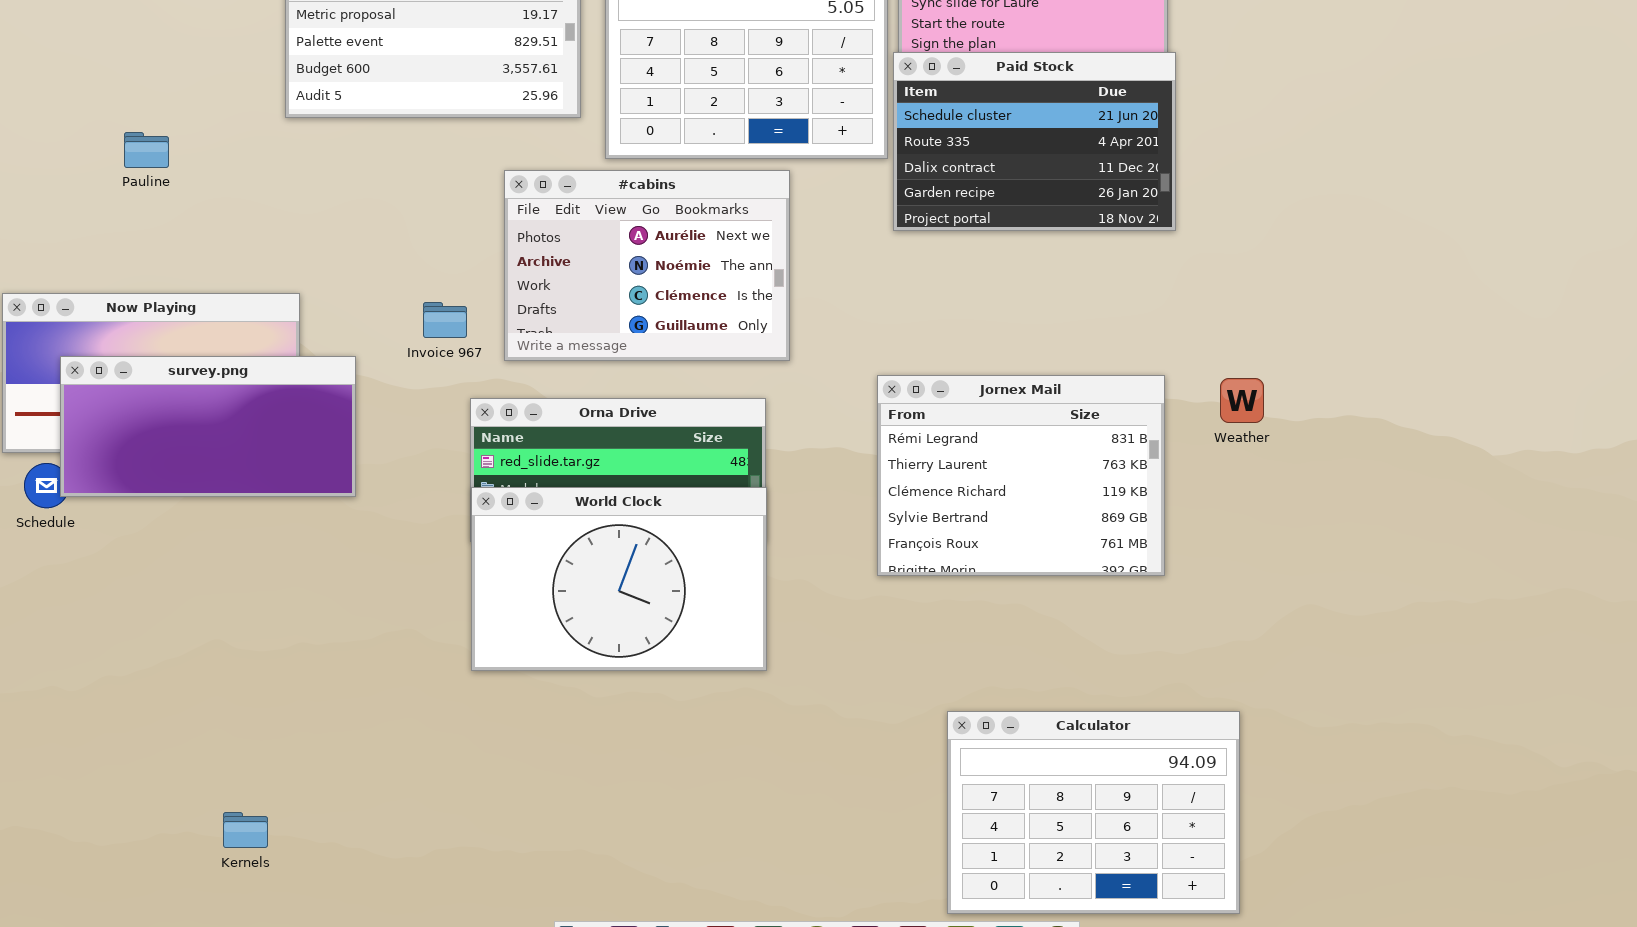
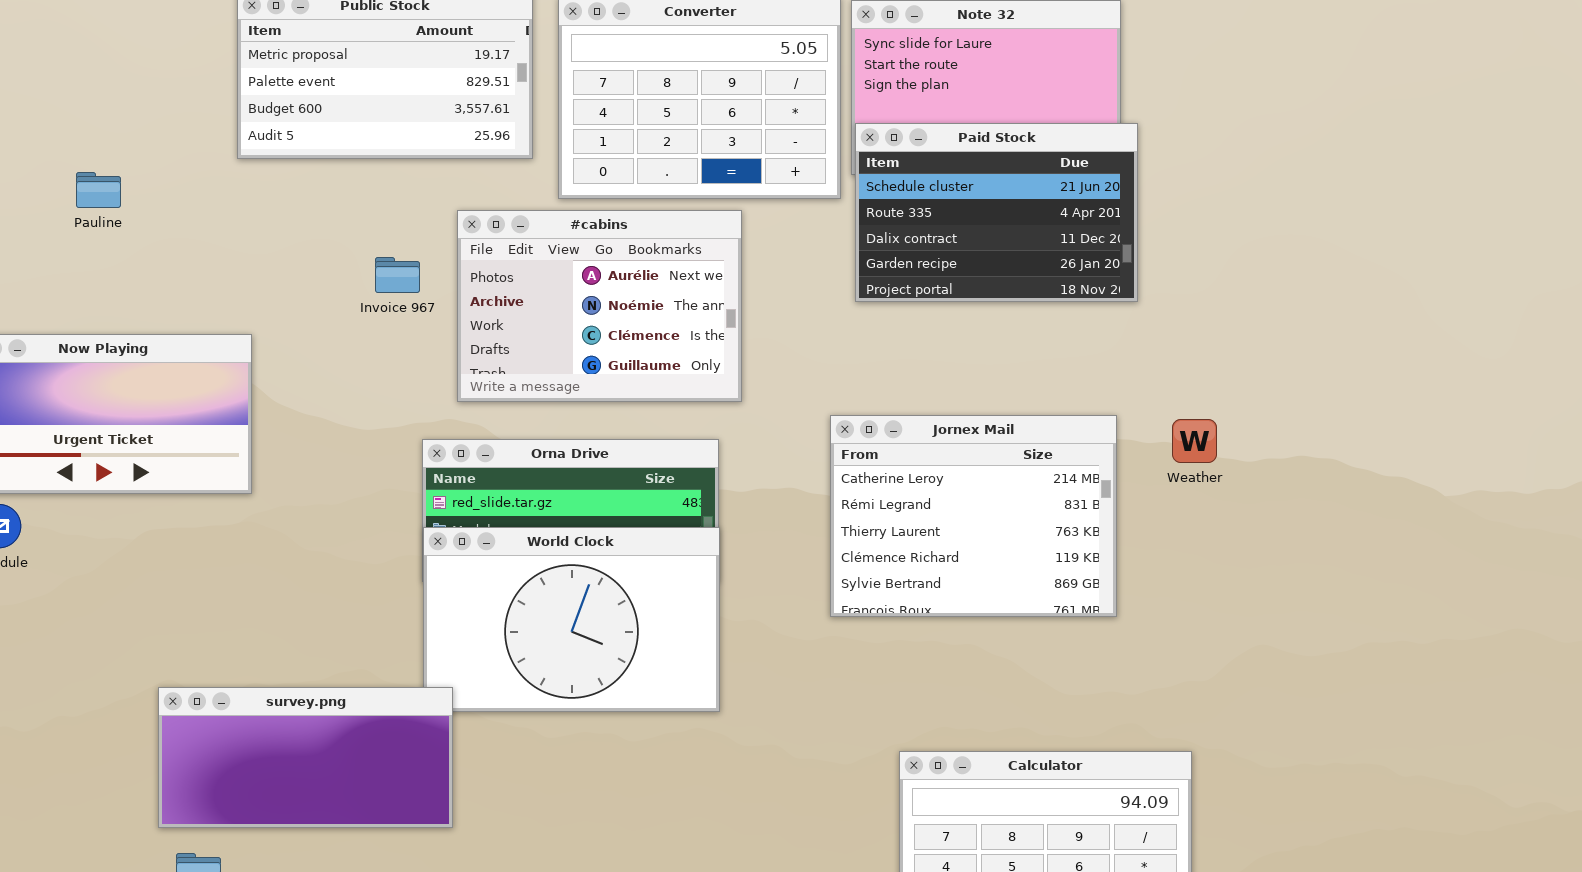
Paid Stock: [893,52,1176,231] -> [855,123,1138,302], moved
Invoice 967: [423,302,467,338] -> [375,257,420,293], moved
survey.png: [60,356,356,497] -> [158,687,453,828], moved
Jornex Mail: [877,375,1165,576] -> [830,415,1117,617], scrolled up 1 row

